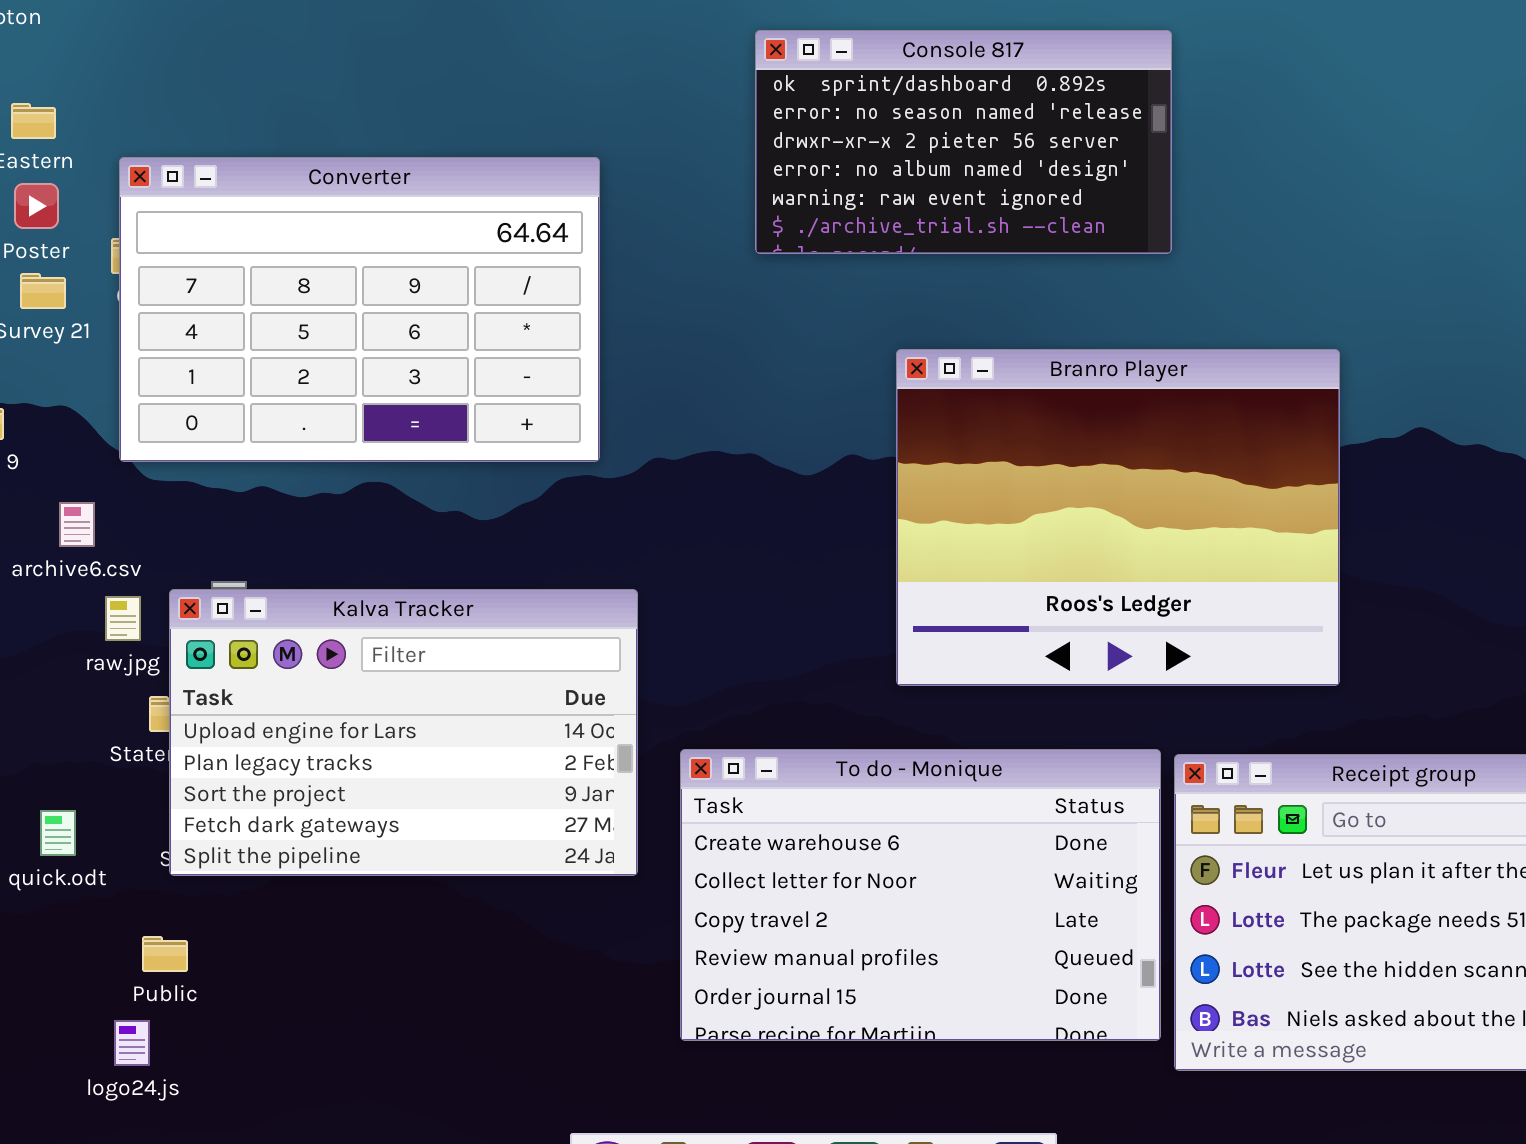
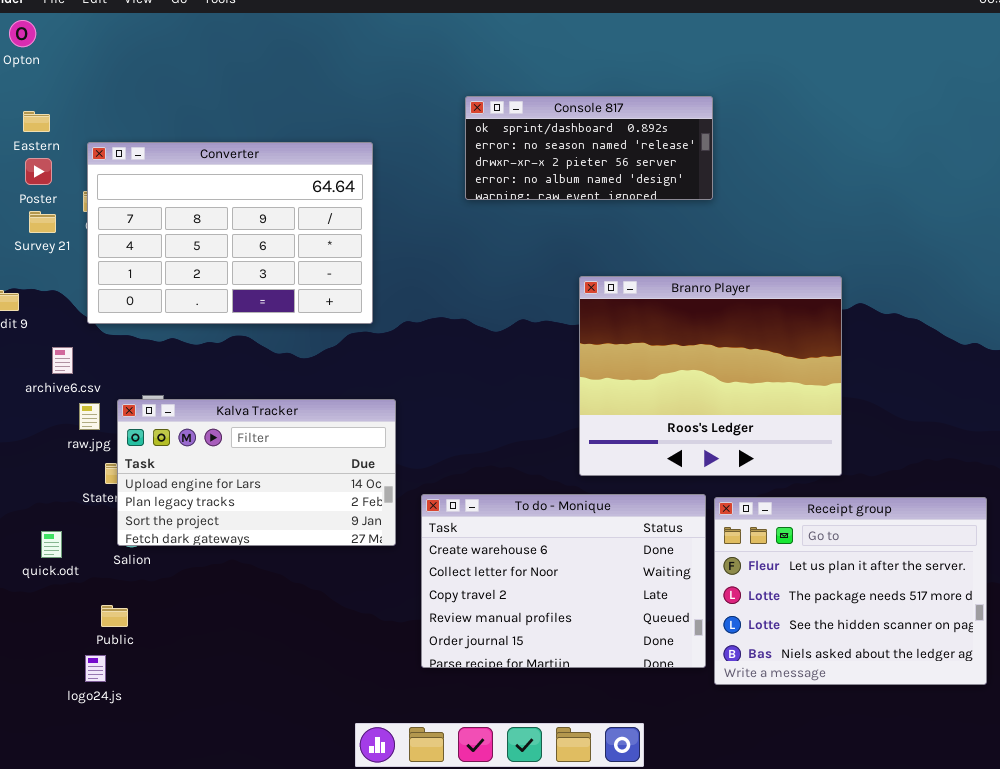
Console 817: [755,30,1172,254] -> [465,96,713,200], resized
Branro Player: [896,349,1340,686] -> [579,276,842,476], moved
Kalva Tracker: [169,589,638,876] -> [117,399,396,546], resized

